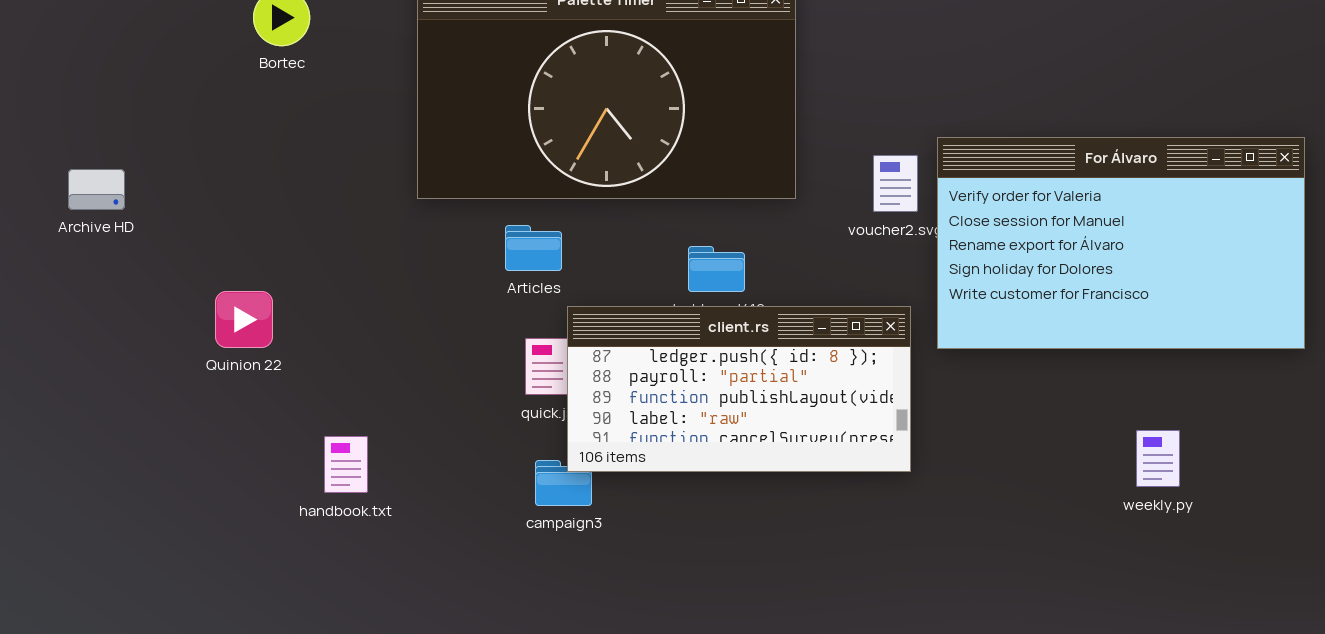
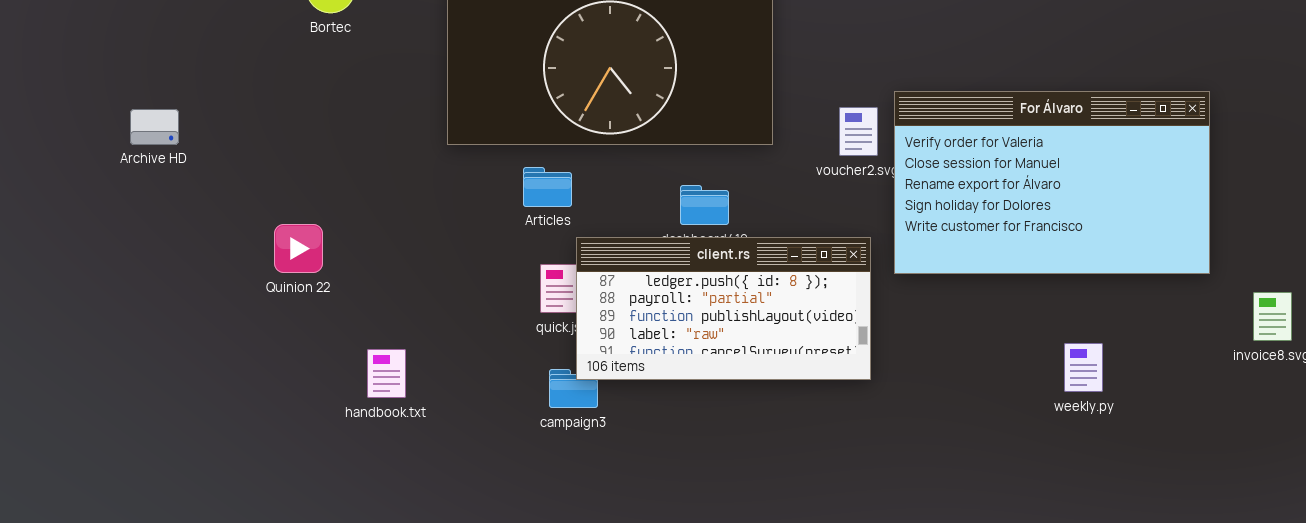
Archive HD: [68,169,125,210] -> [130,109,179,145], moved

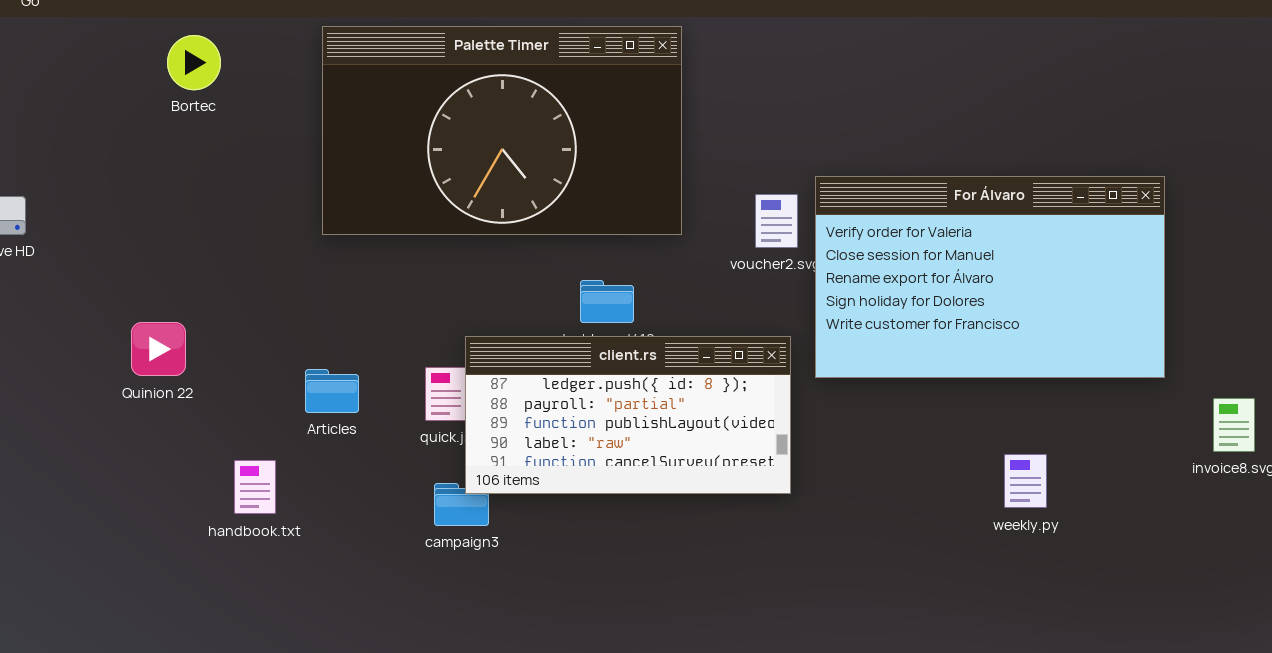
Articles: [523,167,572,207] -> [305,369,359,413], moved

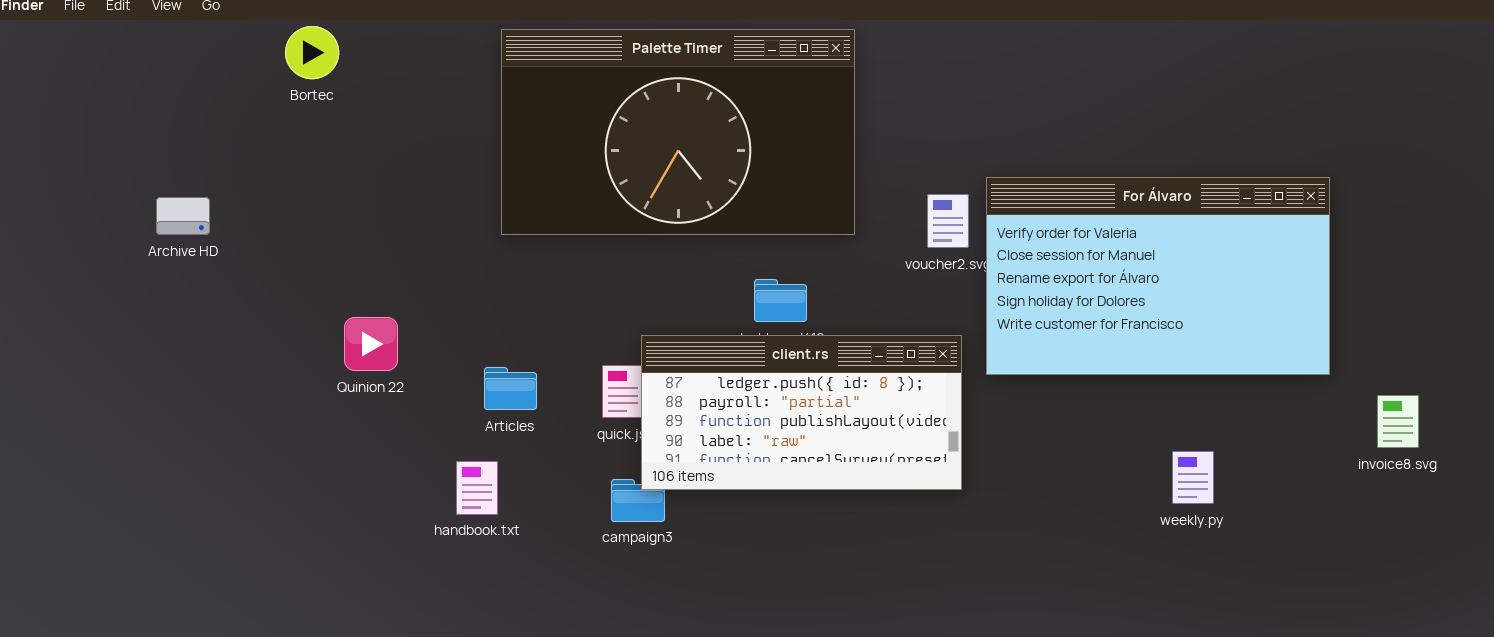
Bortec: [167,35,221,90] -> [285,26,339,79], moved
Quinion 22: [131,322,186,376] -> [344,317,398,371], moved
handbook.txt: [234,460,276,514] -> [456,461,498,515], moved

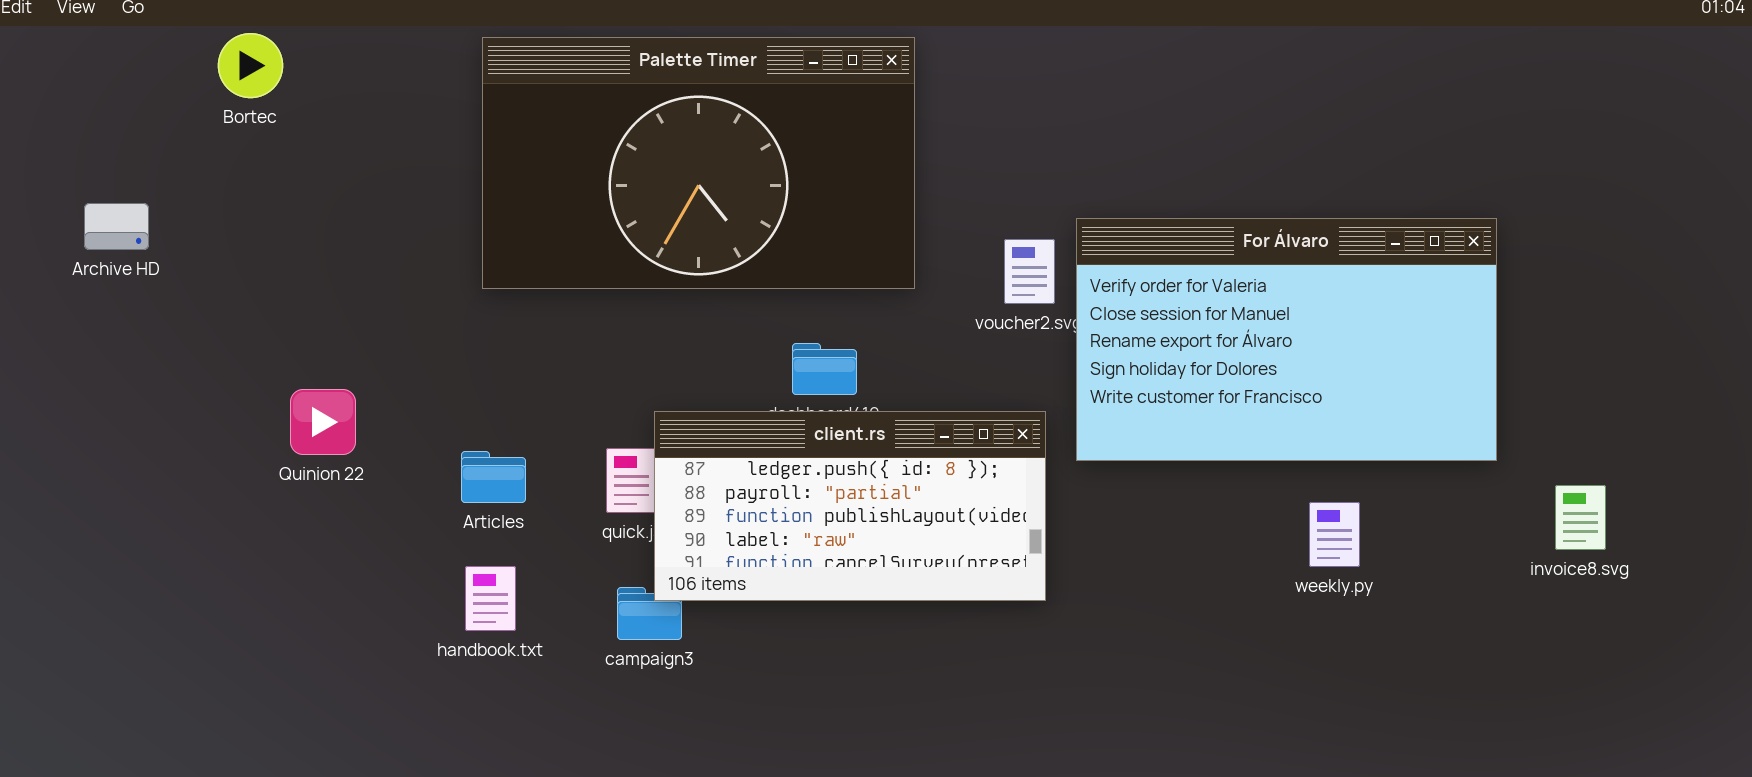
Archive HD: [156,197,210,235] -> [84,203,149,250], moved
weekly.py: [1172,451,1214,504] -> [1309,502,1360,567], moved
handbook.txt: [456,461,498,515] -> [465,566,516,631], moved

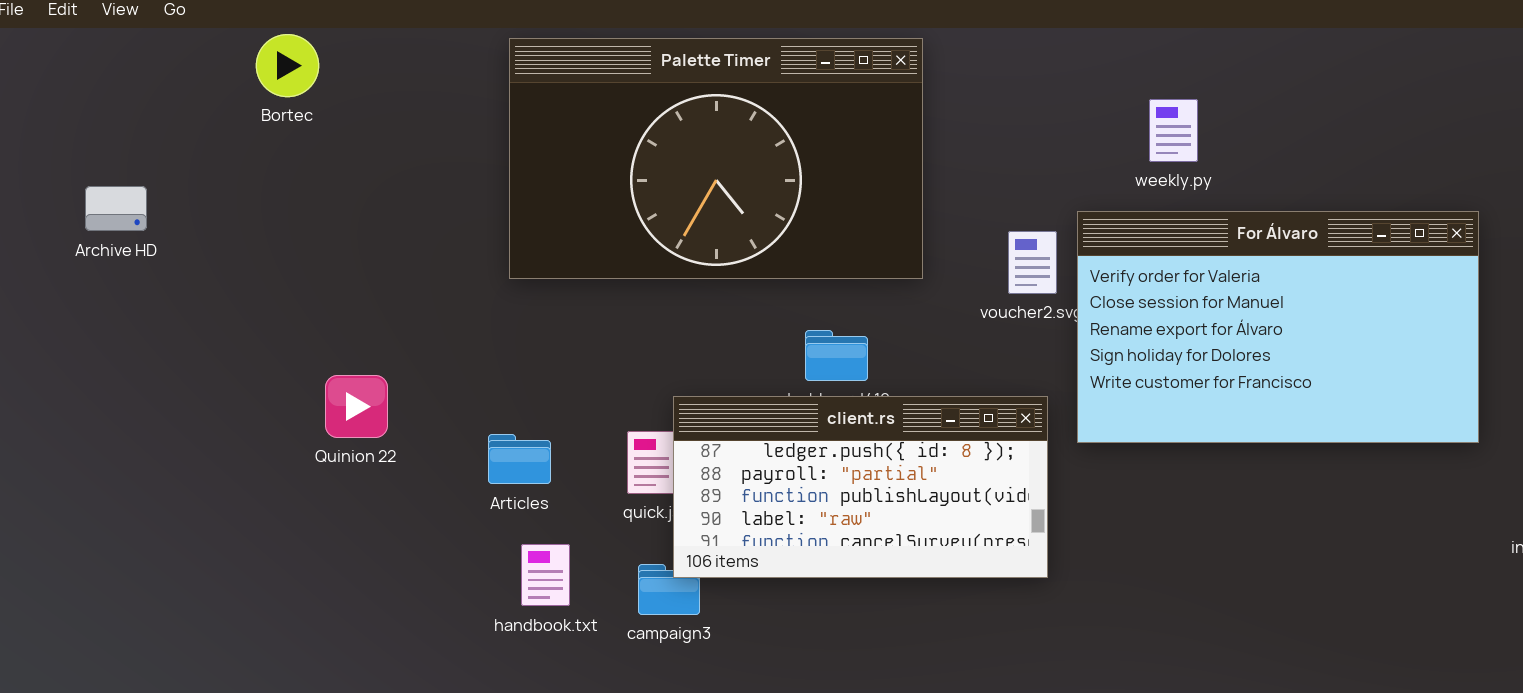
Archive HD: [84,203,149,250] -> [85,186,147,231], moved
weekly.py: [1309,502,1360,567] -> [1149,99,1198,162], moved
handbook.txt: [465,566,516,631] -> [521,544,570,606], moved

